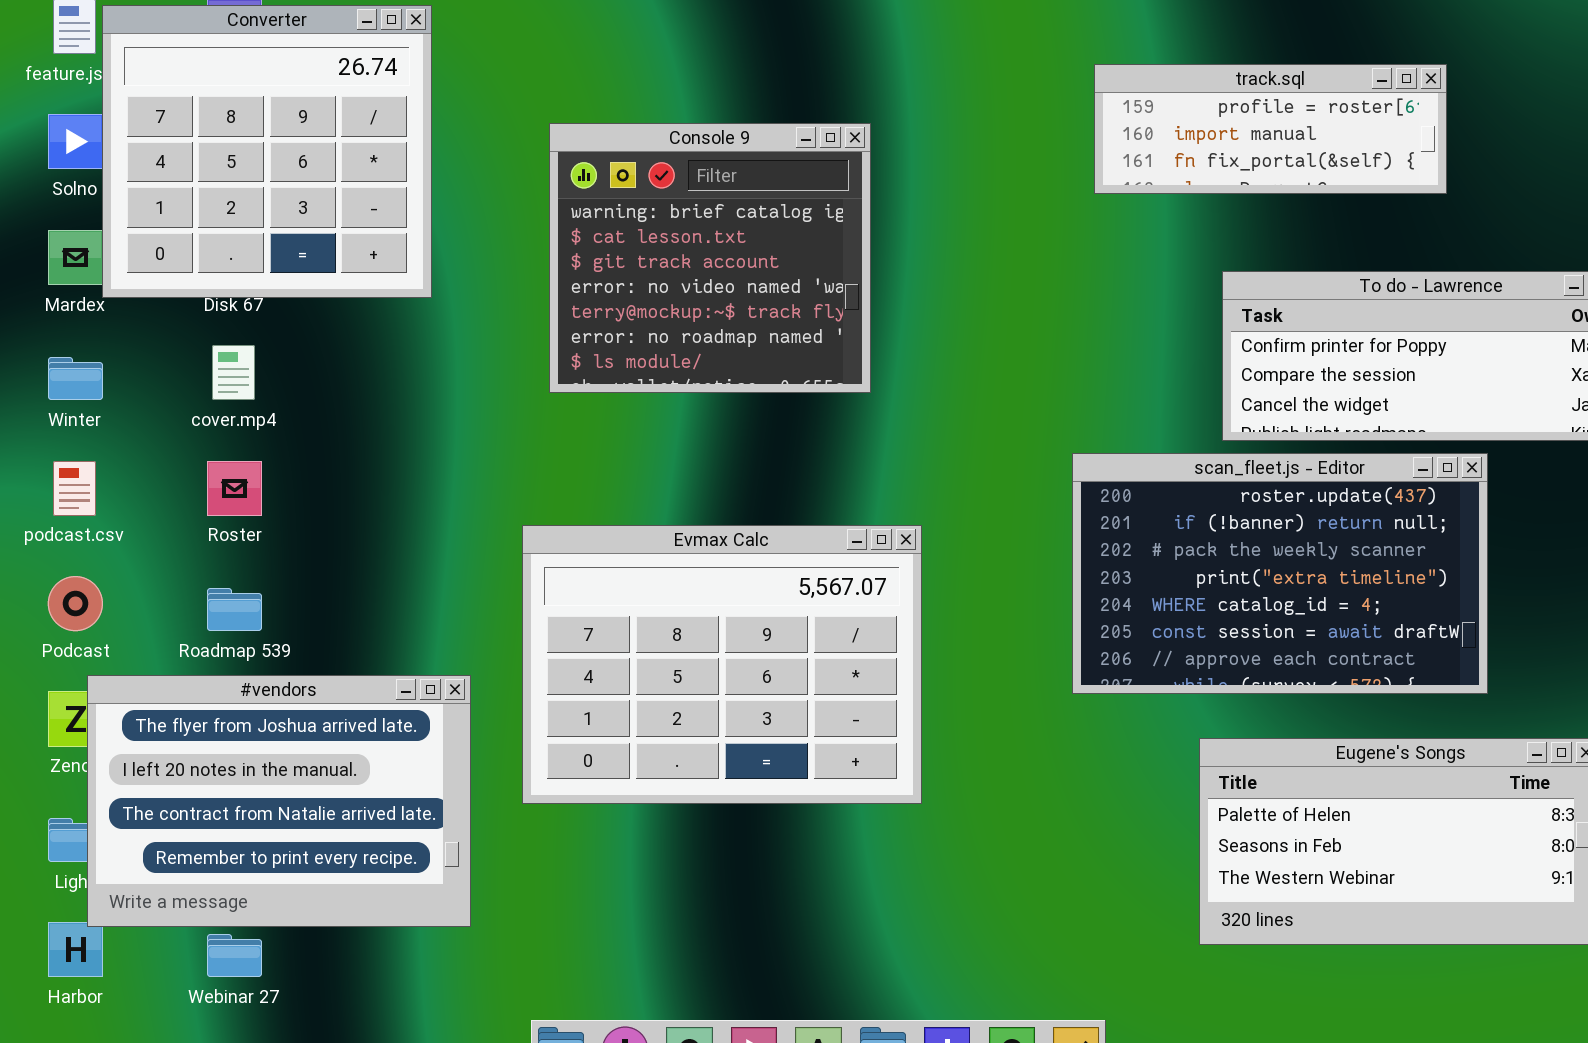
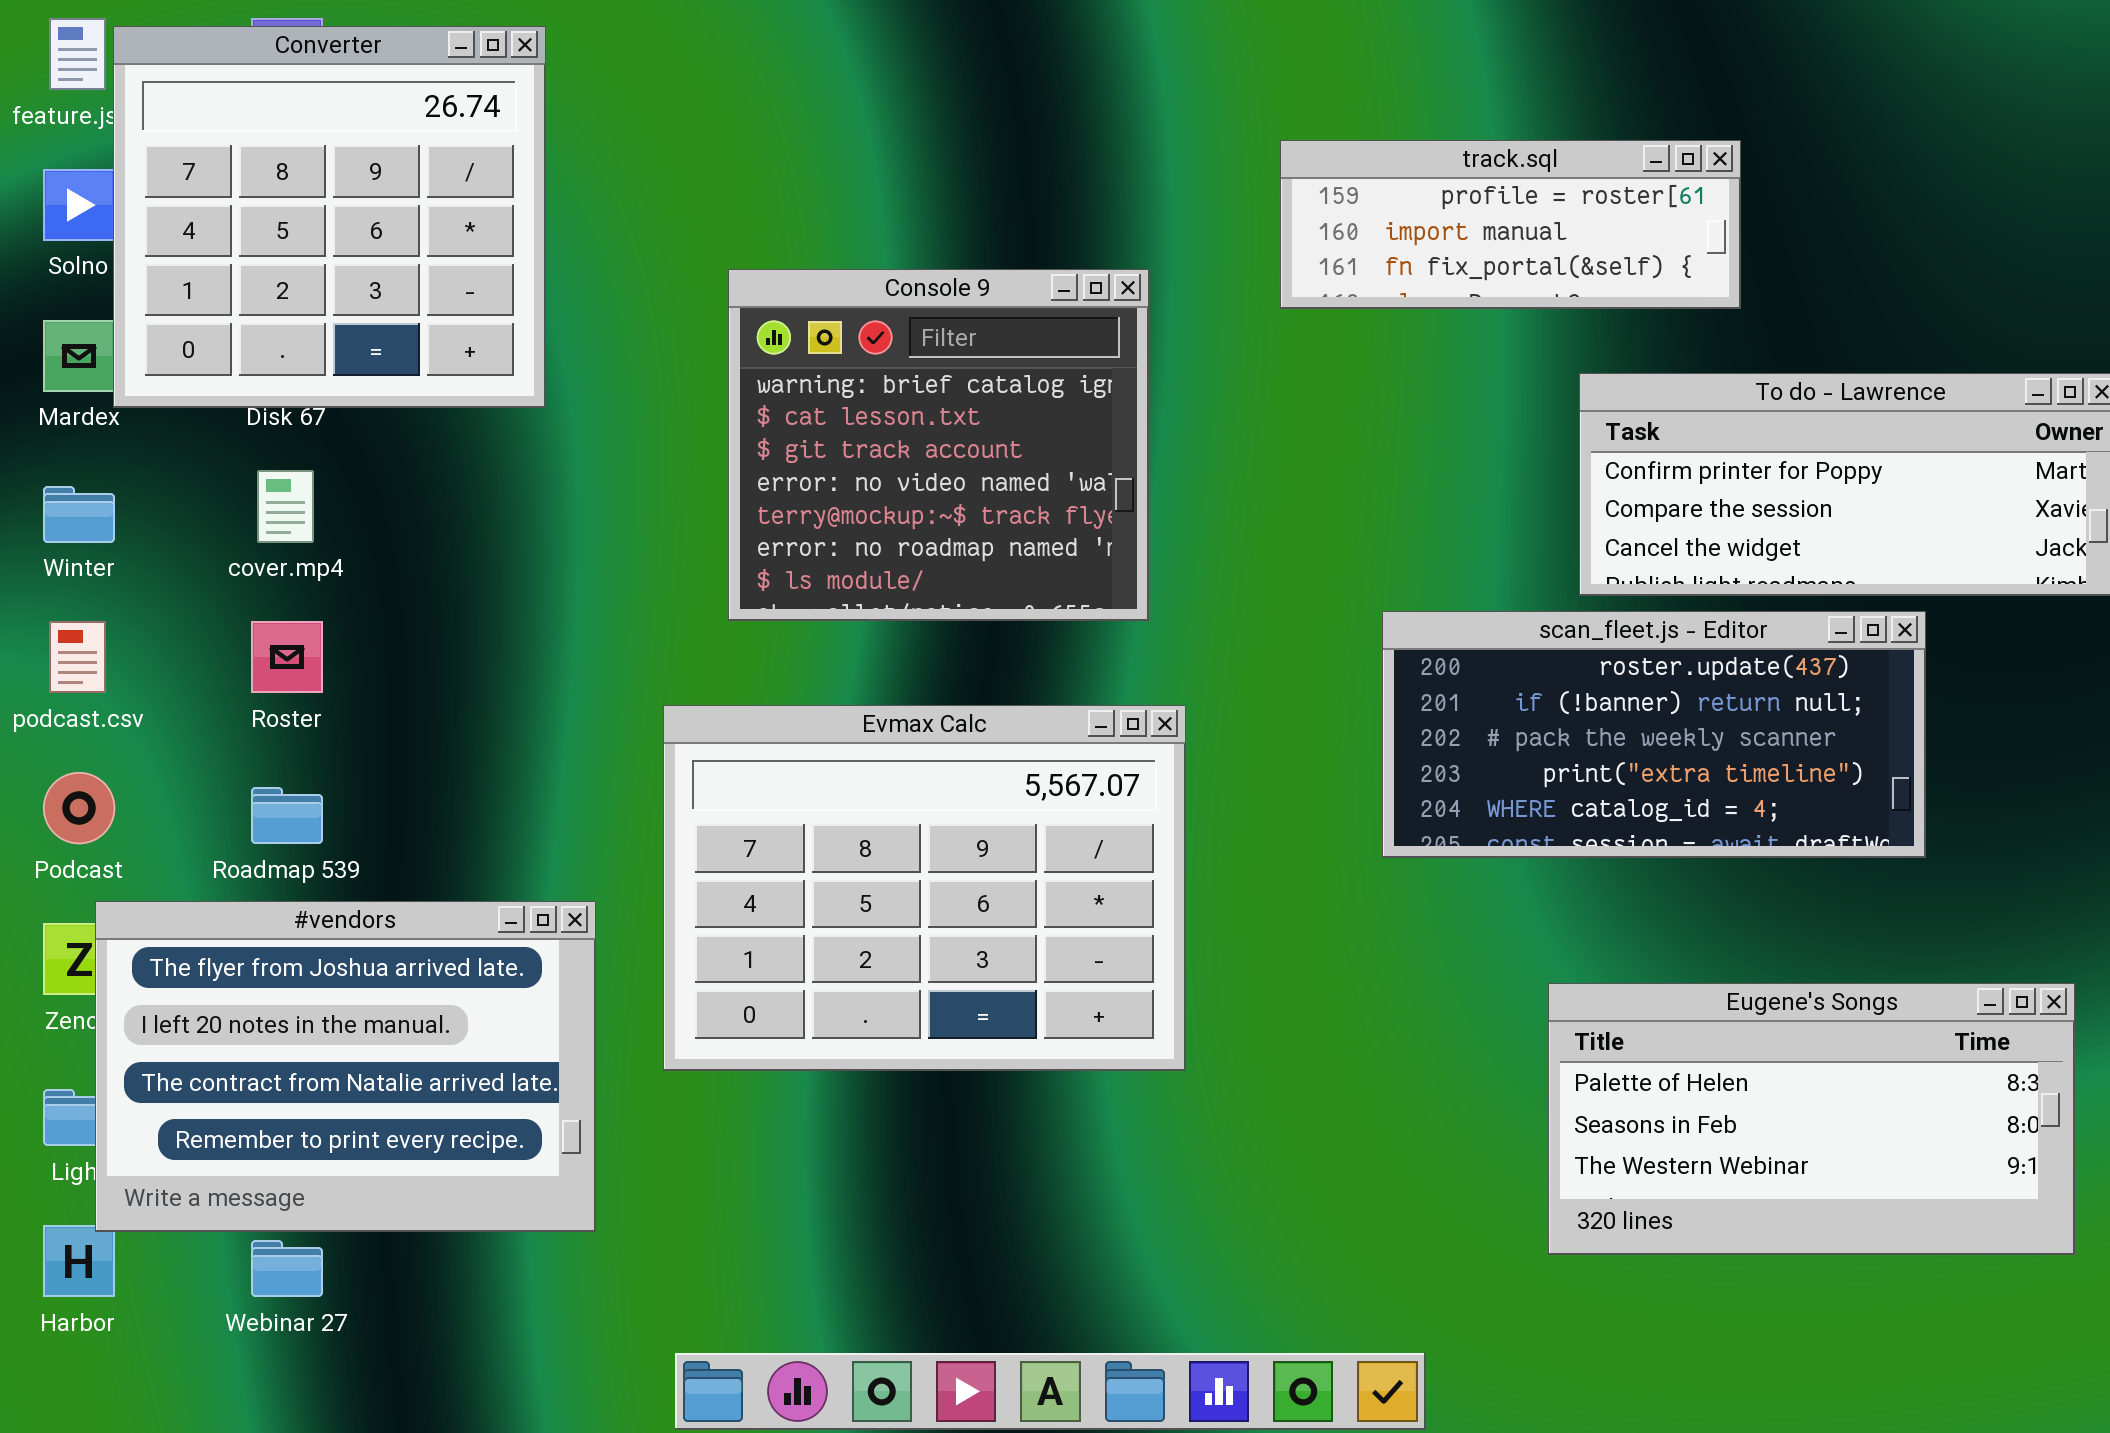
track.sql: [1094,64,1447,194] -> [1280,140,1741,309], moved
Console 9: [549,123,871,393] -> [728,269,1149,621], moved
scan_fleet.js - Editor: [1072,453,1488,694] -> [1382,611,1926,858], resized

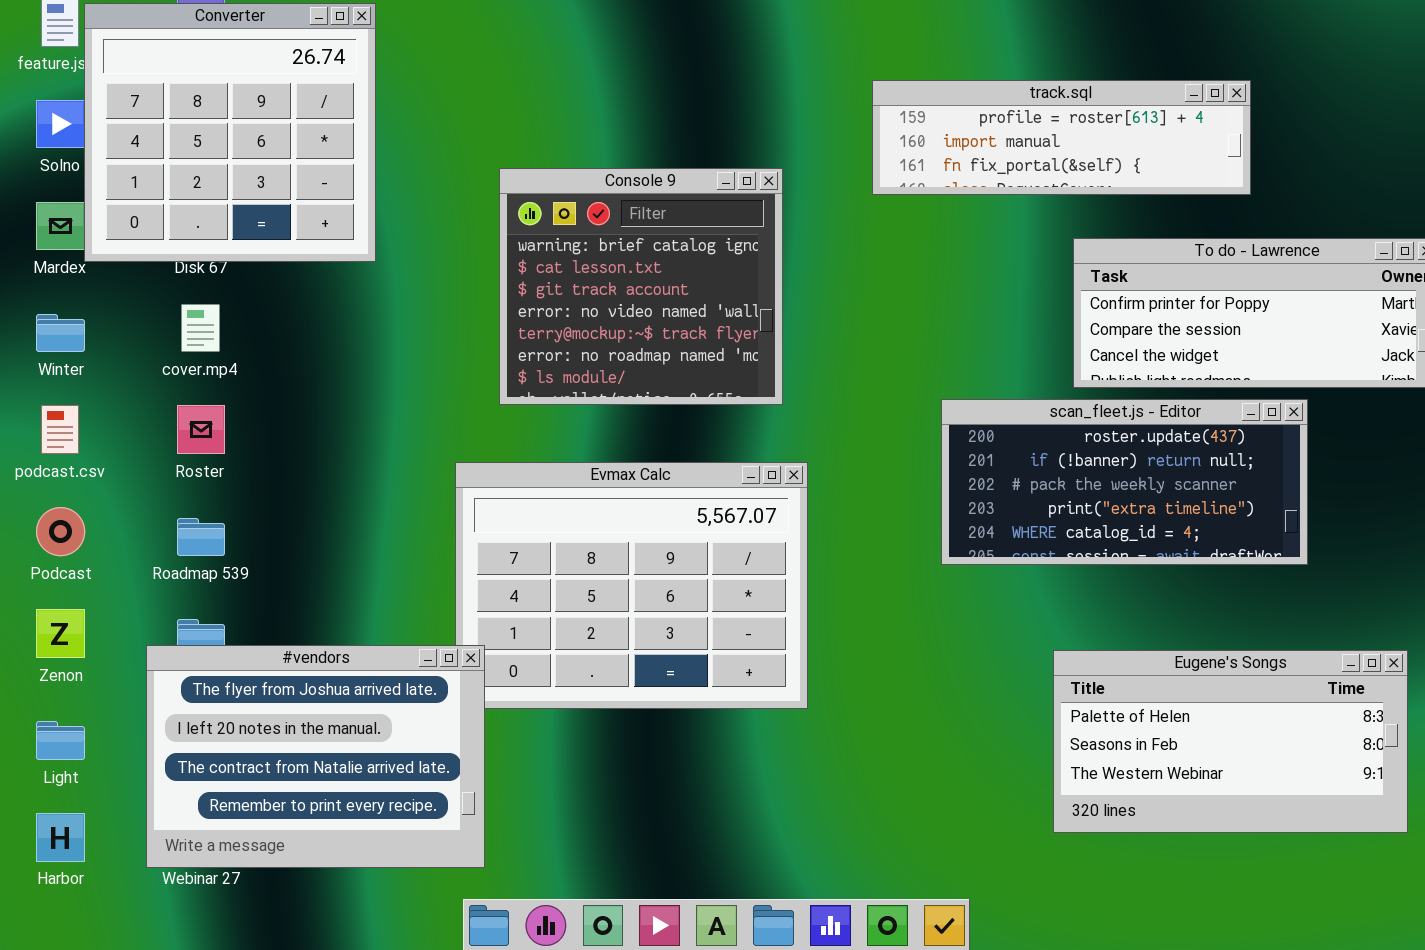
track.sql: [1280,140,1741,309] -> [872,80,1251,195], resized
#vendors: [95,901,596,1232] -> [146,645,485,868], moved

